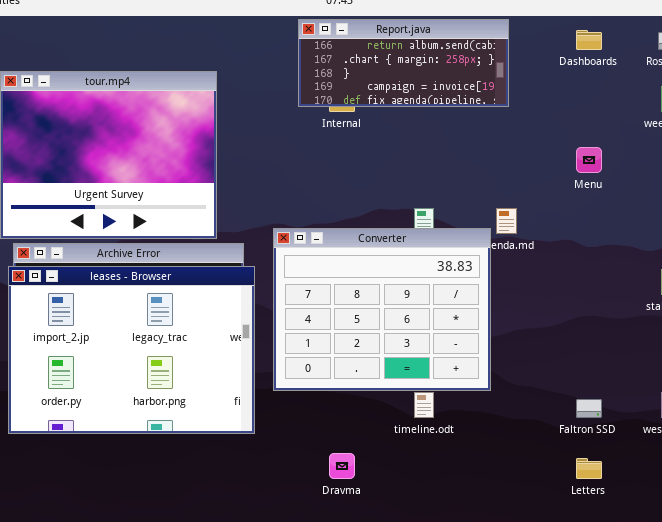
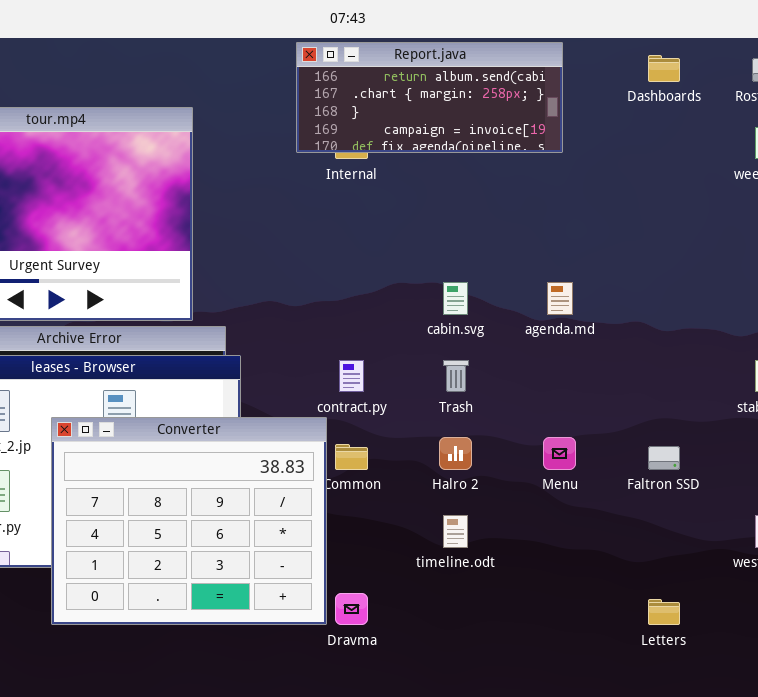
Menu: [576,147,602,173] -> [543,437,576,470], moved
Converter: [273,228,491,391] -> [51,417,327,625], moved
Faltron SSD: [576,399,602,418] -> [648,446,680,470], moved

